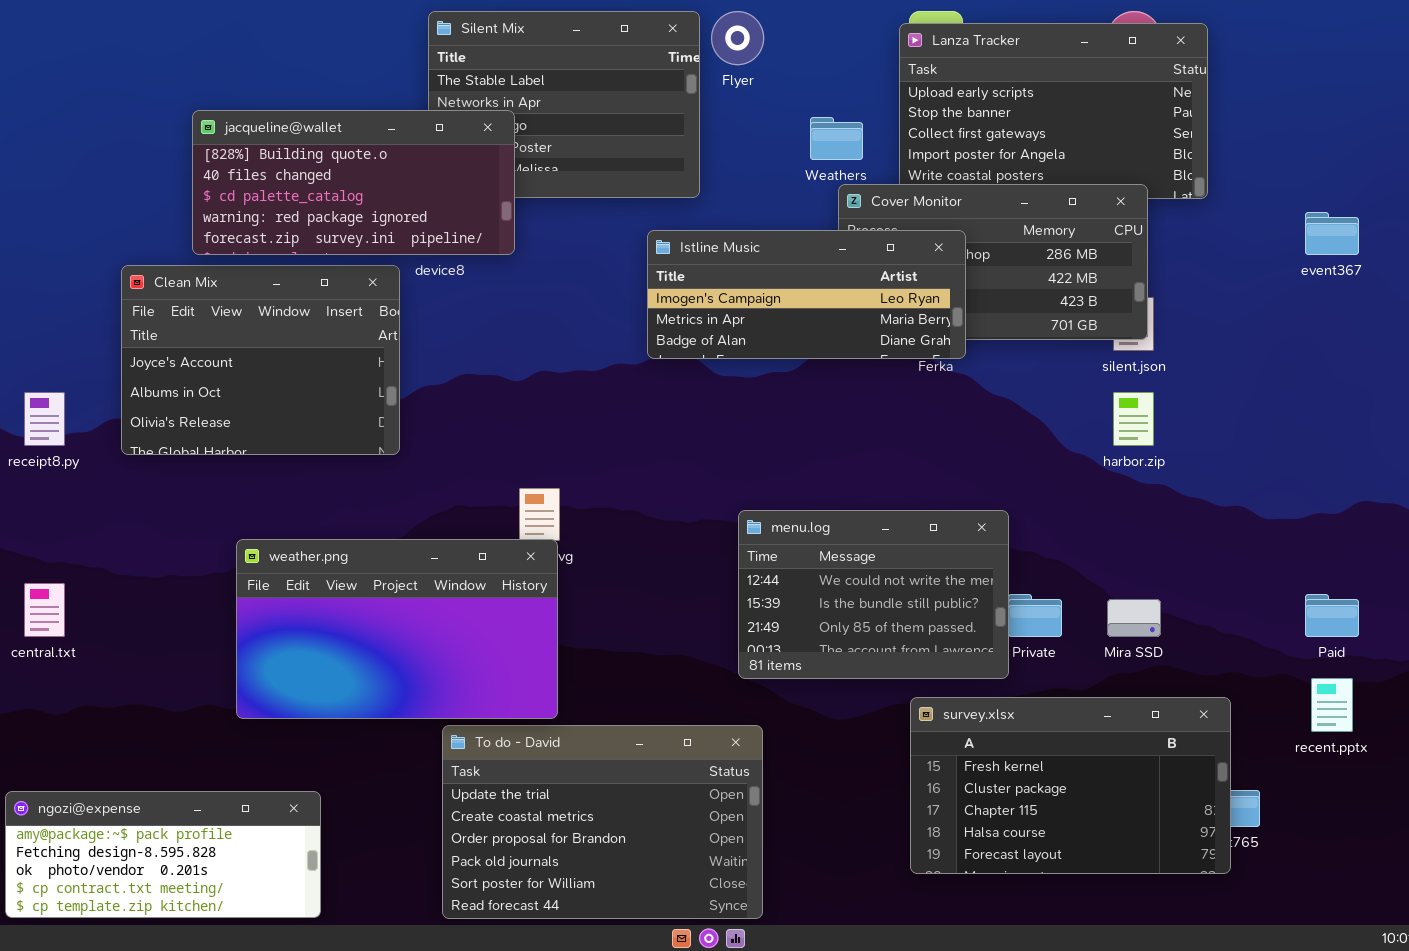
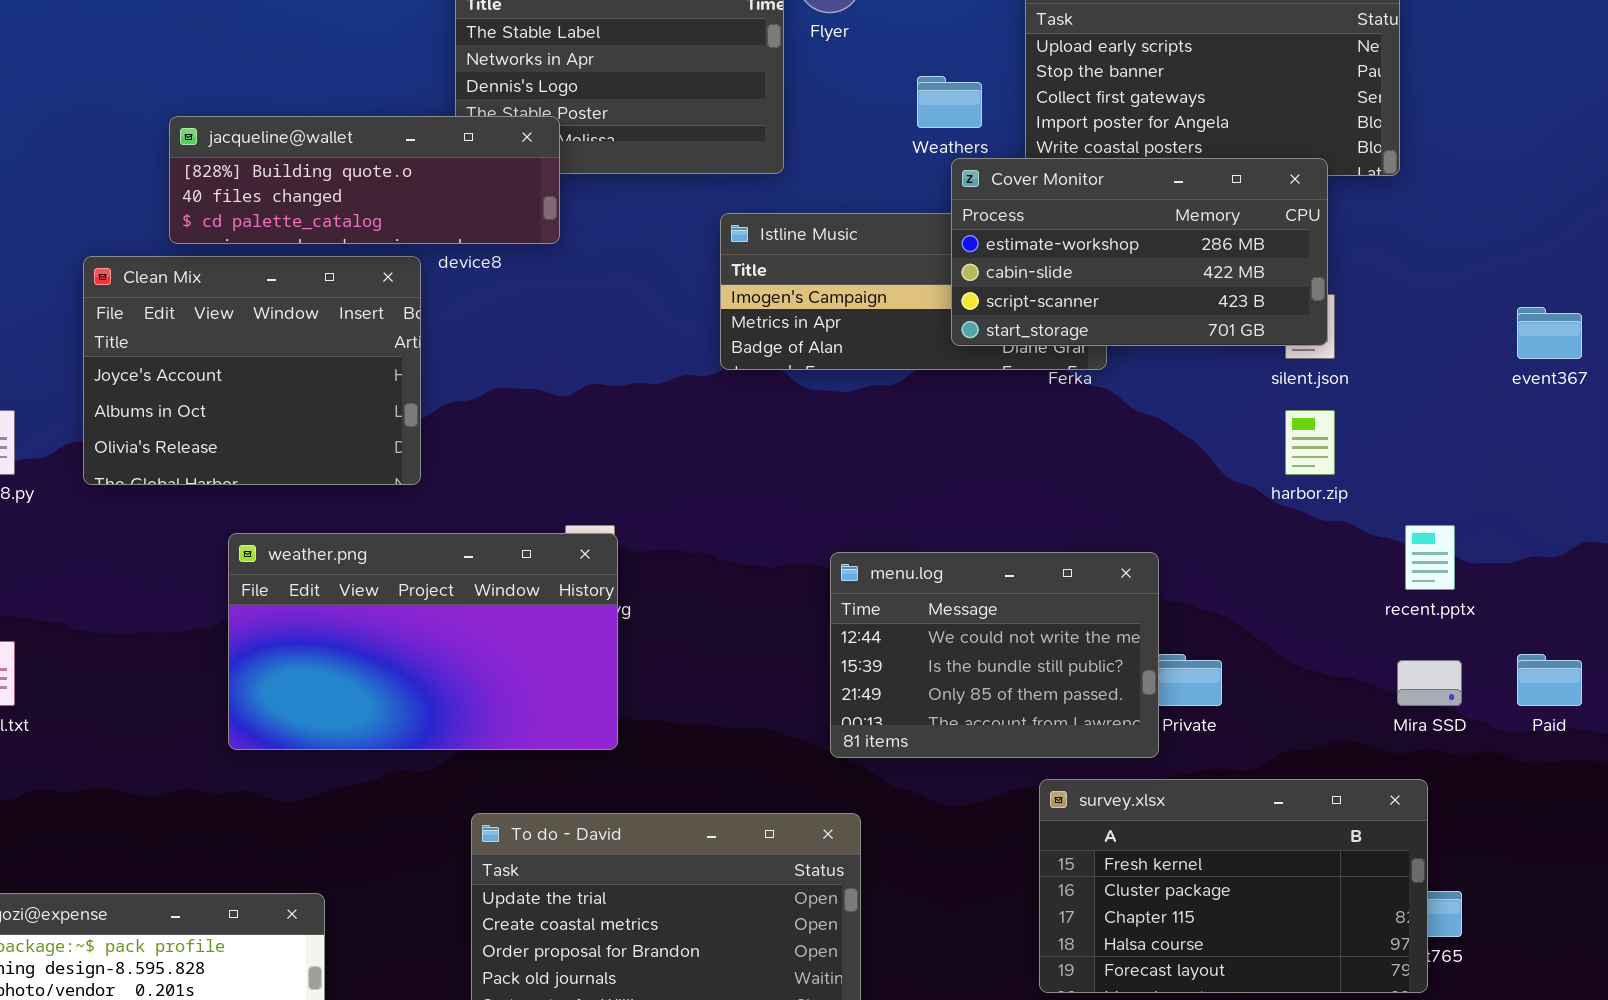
jacqueline@wallet: [192,110,515,255] -> [169,116,560,244], resized
Cover Monitor: [838,184,1148,340] -> [951,158,1328,346], raised
event367: [1305,212,1359,255] -> [1517,307,1582,359], moved
weather.png: [236,539,558,719] -> [228,533,618,750], moved
Mira SSD: [1107,599,1161,637] -> [1397,660,1462,706], moved
recent.pptx: [1311,678,1353,732] -> [1405,525,1455,590], moved

